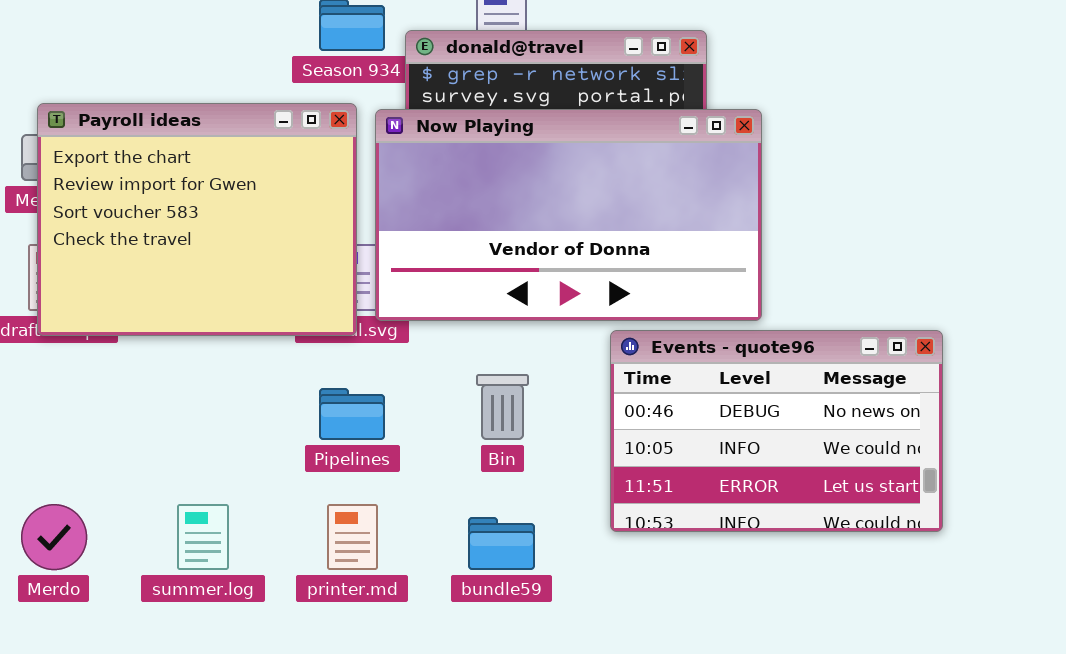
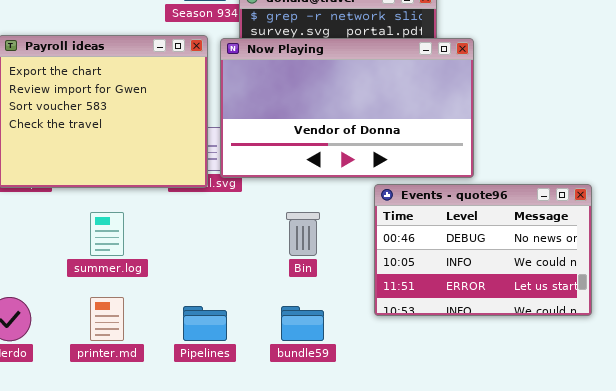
Pipelines: [319,388,385,440] -> [183,306,227,341], moved
summer.log: [177,504,229,570] -> [90,212,124,256], moved
printer.md: [327,504,378,570] -> [90,297,124,341], moved

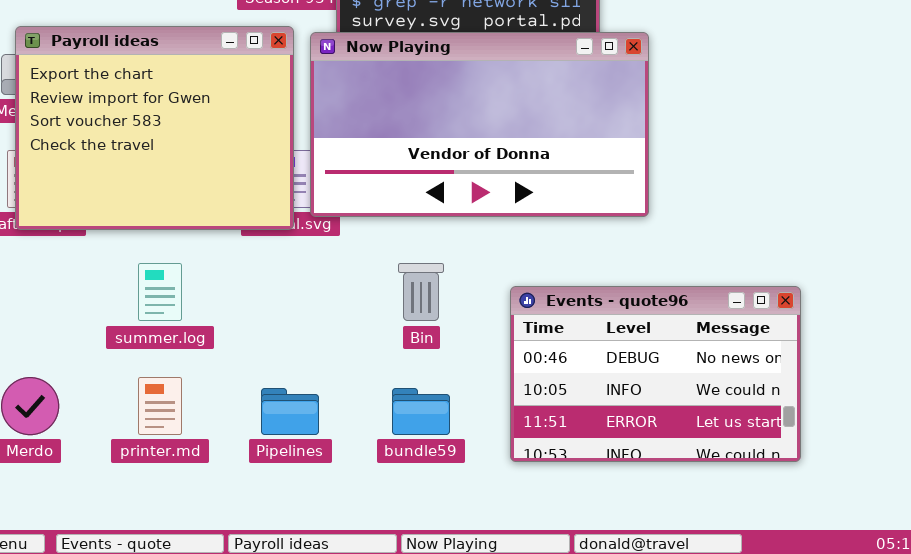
Events - quote96: [374,184,592,316] -> [510,286,801,462], moved

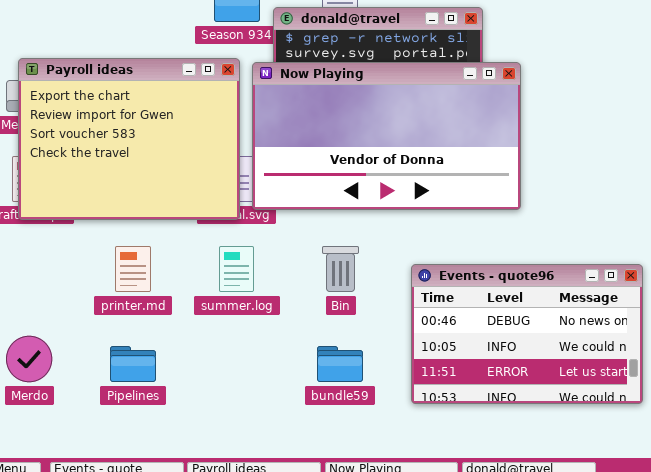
summer.log: [138,263,182,321] -> [219,246,254,292], moved
printer.md: [138,377,182,435] -> [115,246,151,292], moved
Pipelines: [261,388,319,435] -> [110,346,156,382], moved

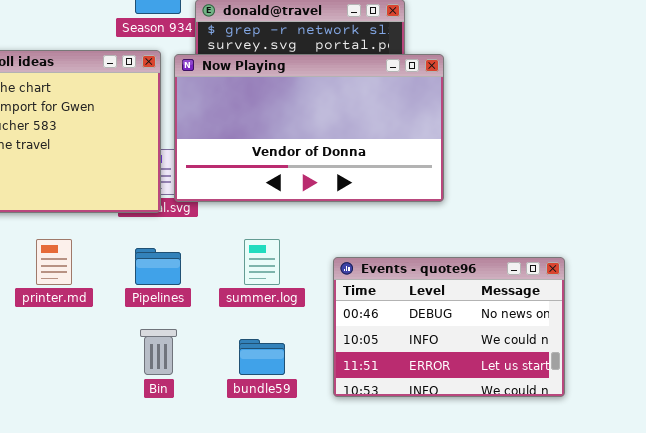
summer.log: [219,246,254,292] -> [244,239,280,285], moved
Bin: [322,246,359,292] -> [140,329,177,375], moved
Pipelines: [110,346,156,382] -> [135,248,181,285], moved

